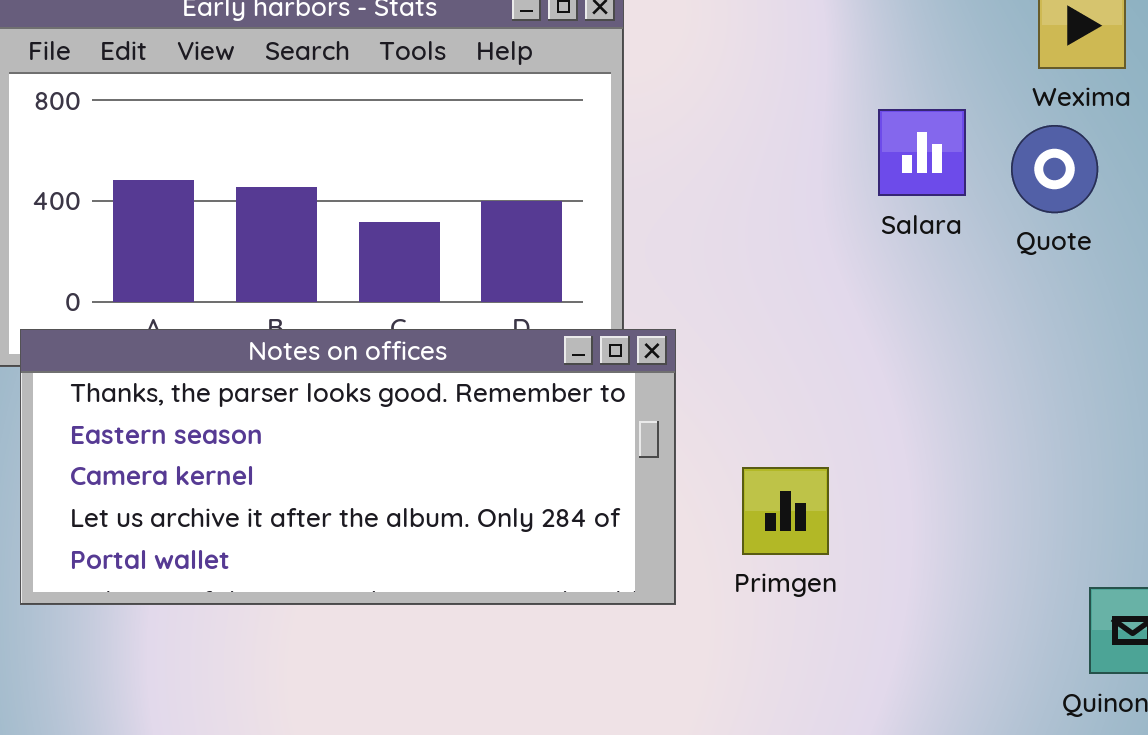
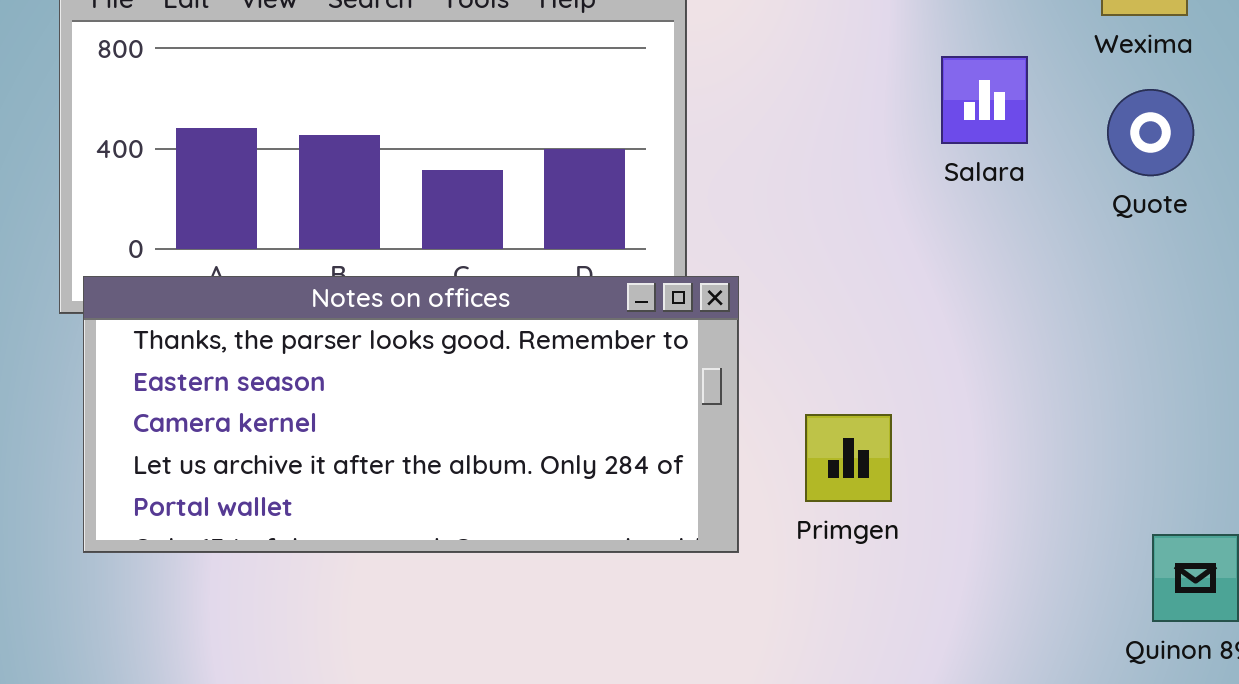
Quote: [1011,125,1098,213] -> [1107,89,1194,176], moved

